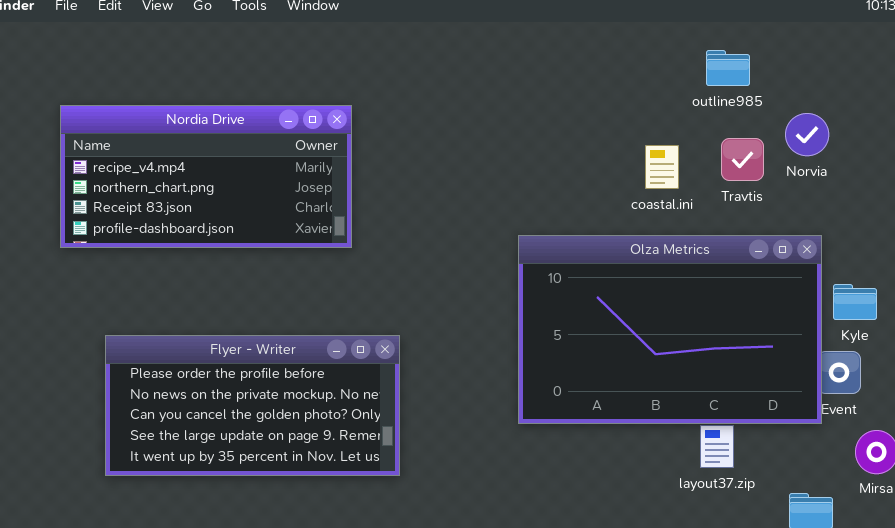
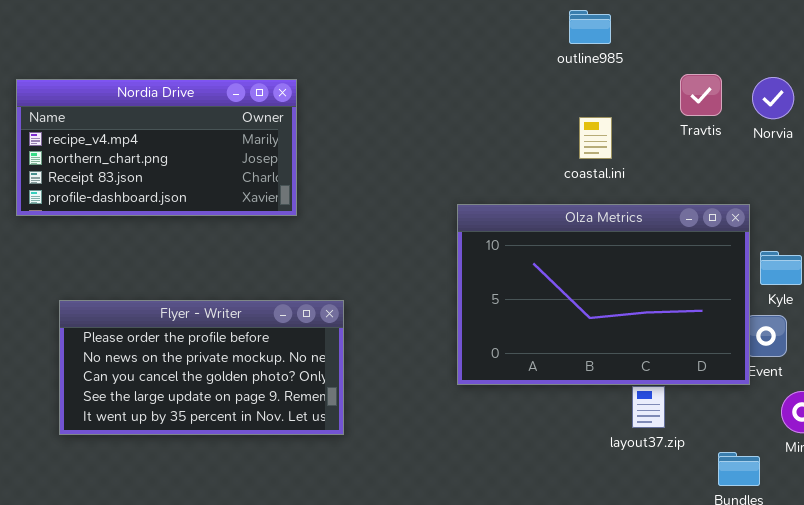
outline985: [706,50,750,86] -> [569,10,611,44], moved
Norvia: [785,113,829,156] -> [752,77,794,119], moved
Travtis: [721,138,764,181] -> [680,74,722,116], moved

